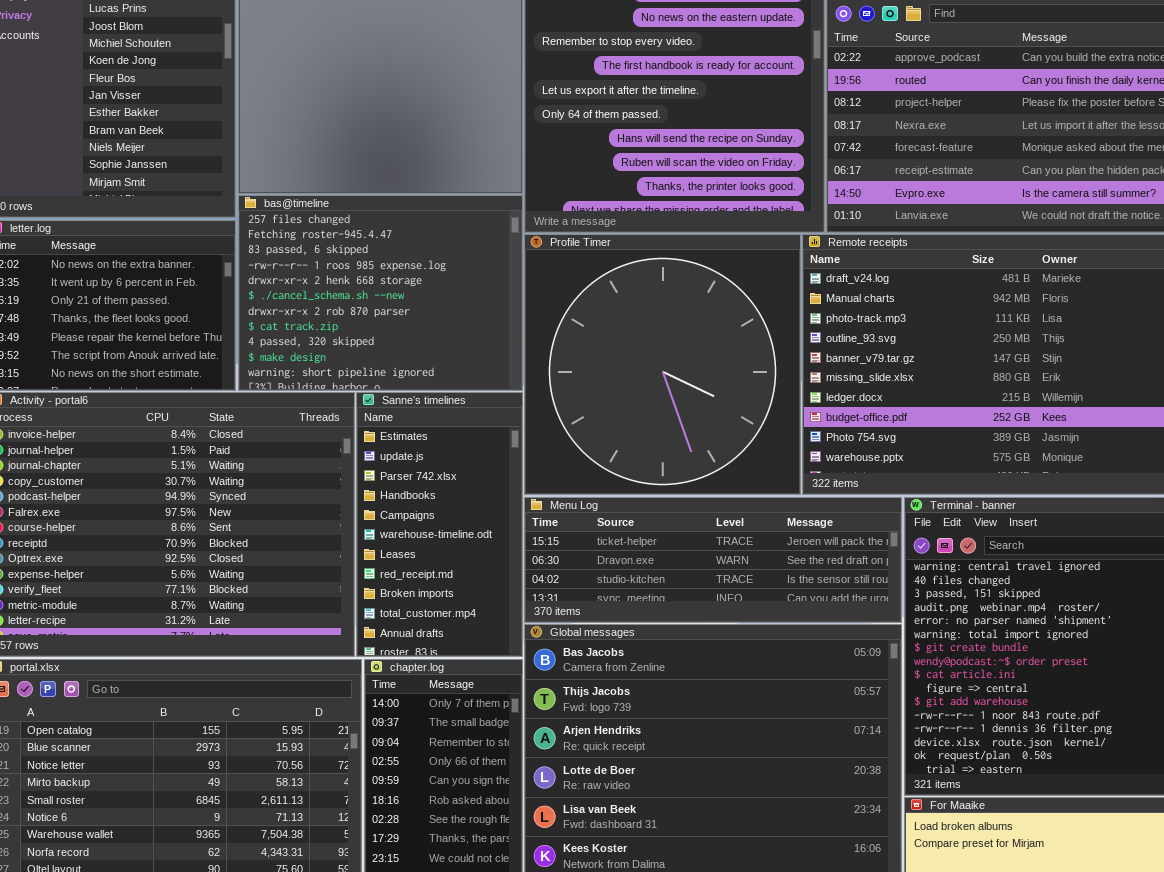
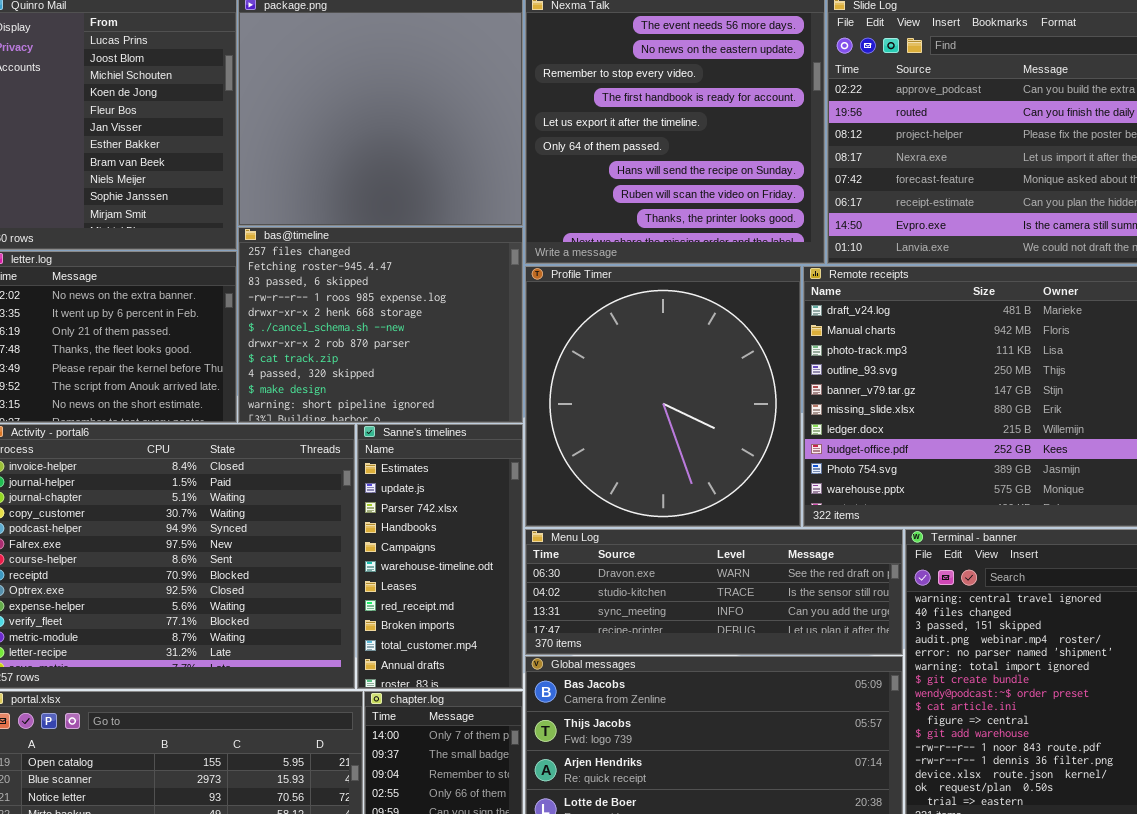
Menu Log: [524,497,902,623] -> [525,529,903,655], scrolled down 1 row

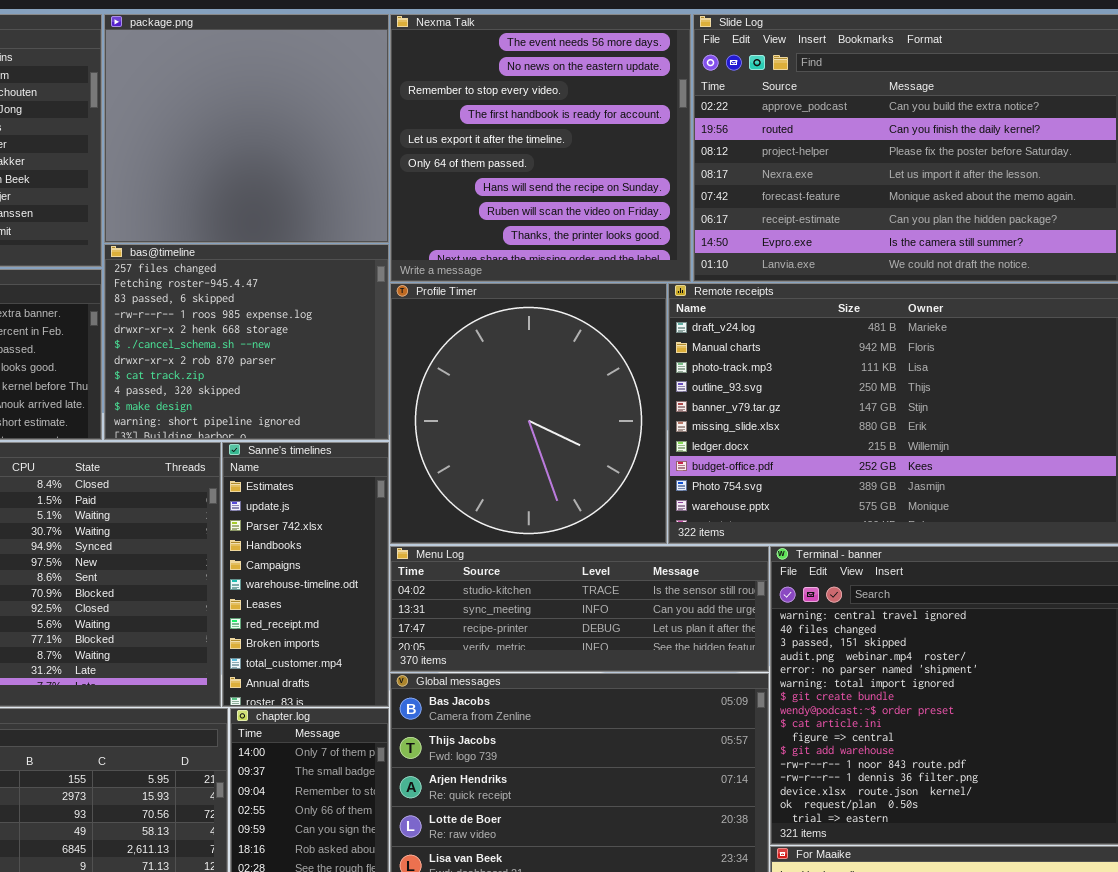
Menu Log: [525,529,903,655] -> [390,546,769,672], scrolled down 1 row

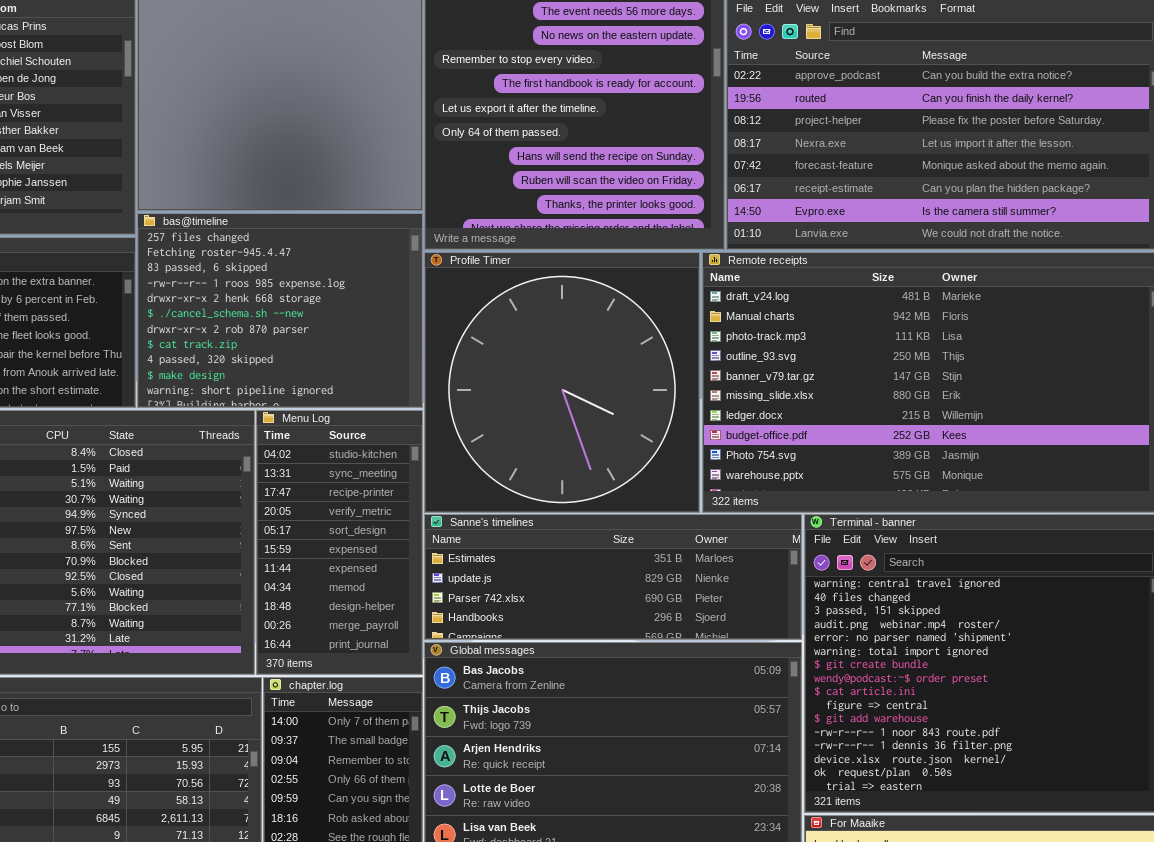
Sanne's timelines: [222,442,389,707] -> [424,514,802,640], moved, resized
Menu Log: [390,546,769,672] -> [256,410,423,675], moved, resized

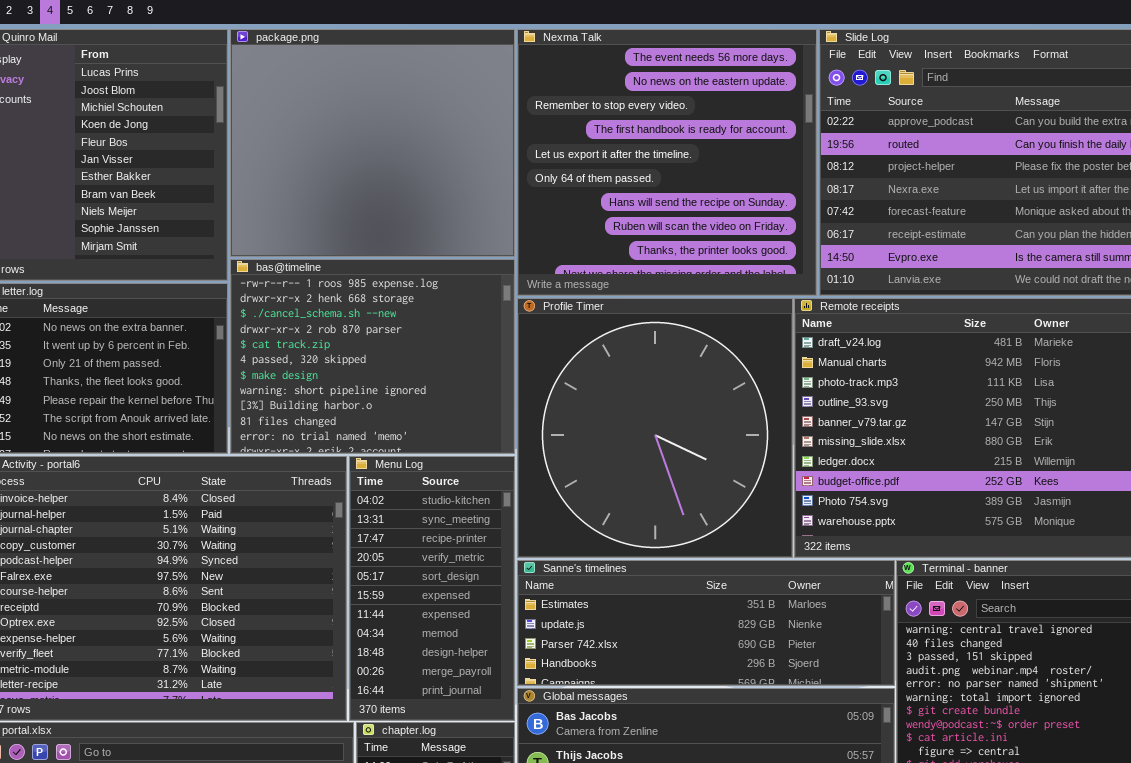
bas@timeline: [137,213,423,408] -> [230,259,515,454], scrolled down 3 rows

